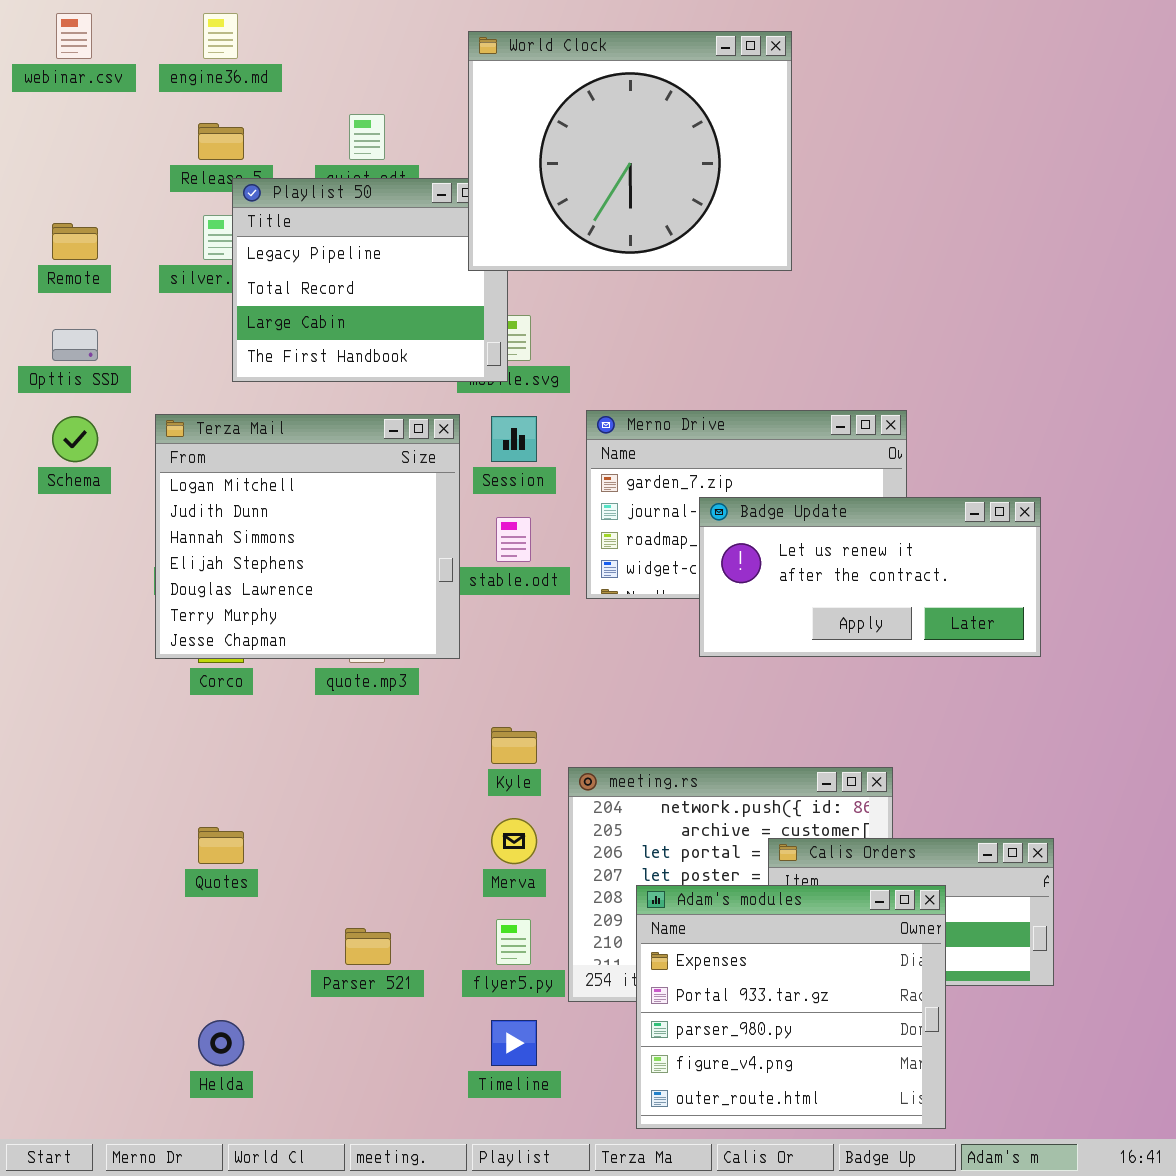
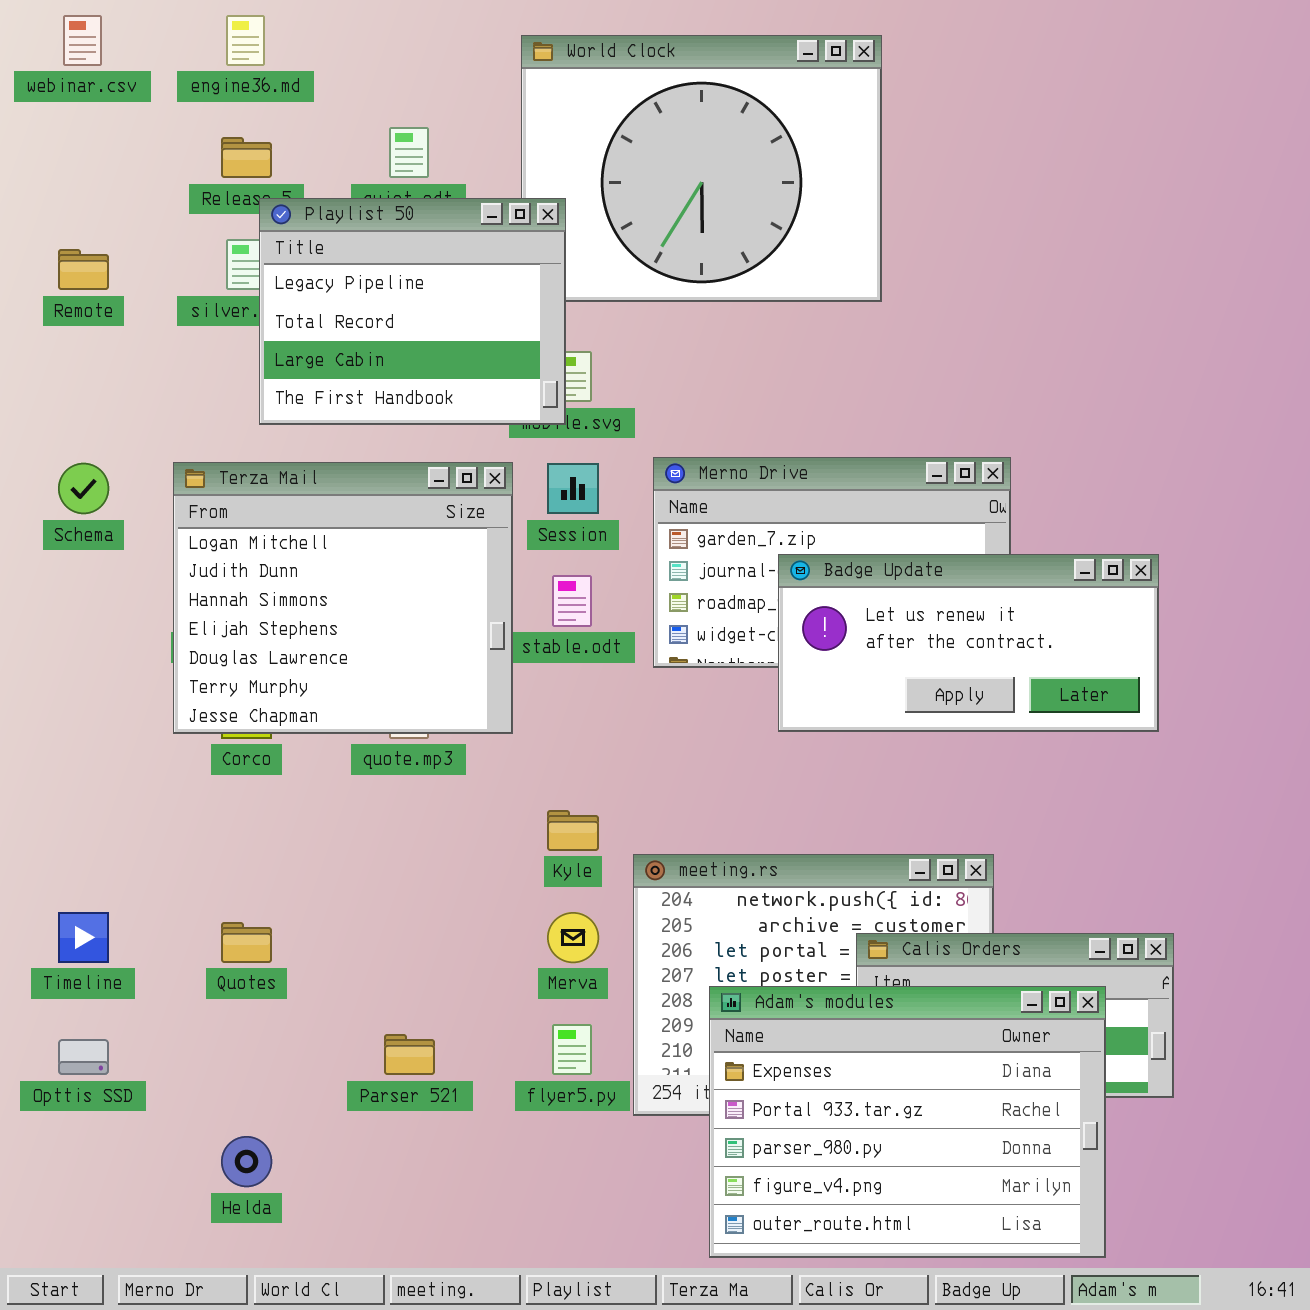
Playlist 50: [232,178,508,382] -> [259,198,566,425], raised
Opttis SSD: [52,329,98,361] -> [58,1039,109,1075], moved
Adam's modules: [636,885,946,1129] -> [709,986,1106,1258], resized
Timeline: [491,1020,537,1066] -> [58,912,109,963], moved

